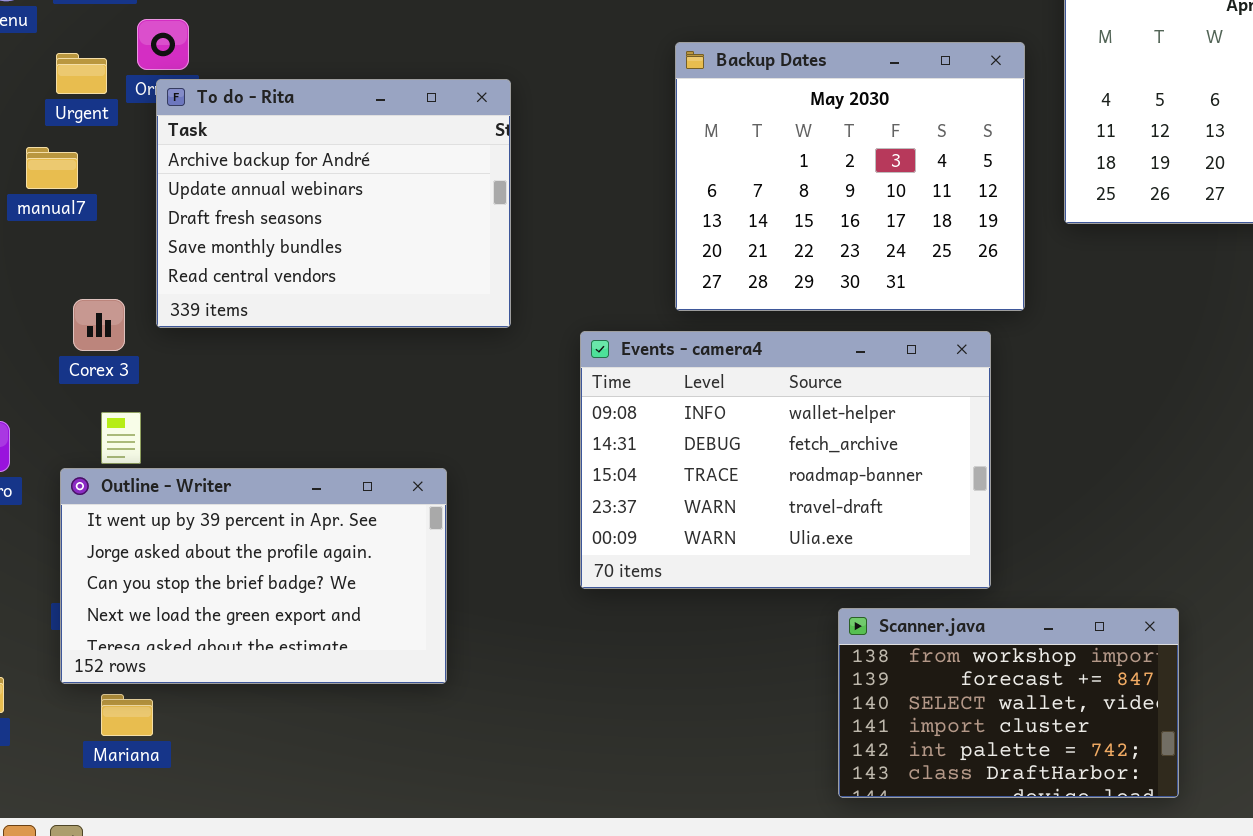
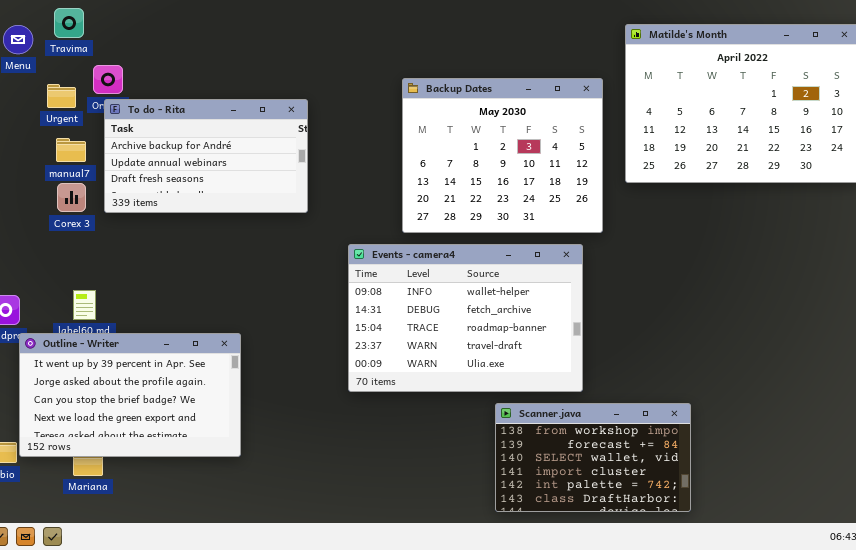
To do - Rita: [156,79,511,328] -> [104,99,308,213], resized
manual7: [26,147,78,189] -> [56,138,86,162], moved
Corex 3: [73,299,125,351] -> [57,183,86,212], moved
Outline - Writer: [60,468,447,684] -> [19,333,241,457], moved

